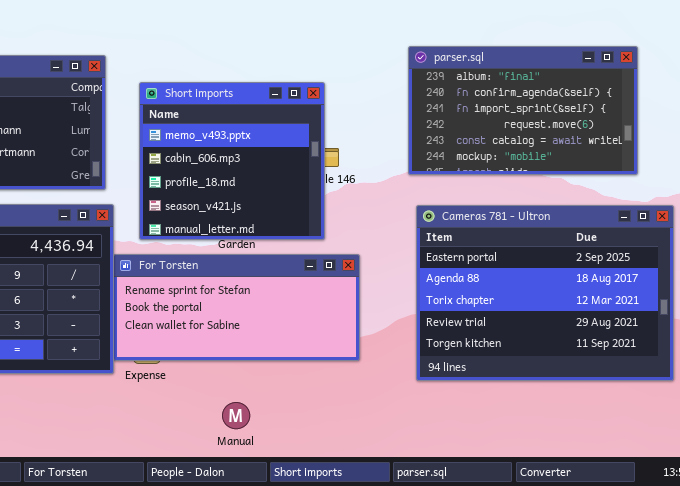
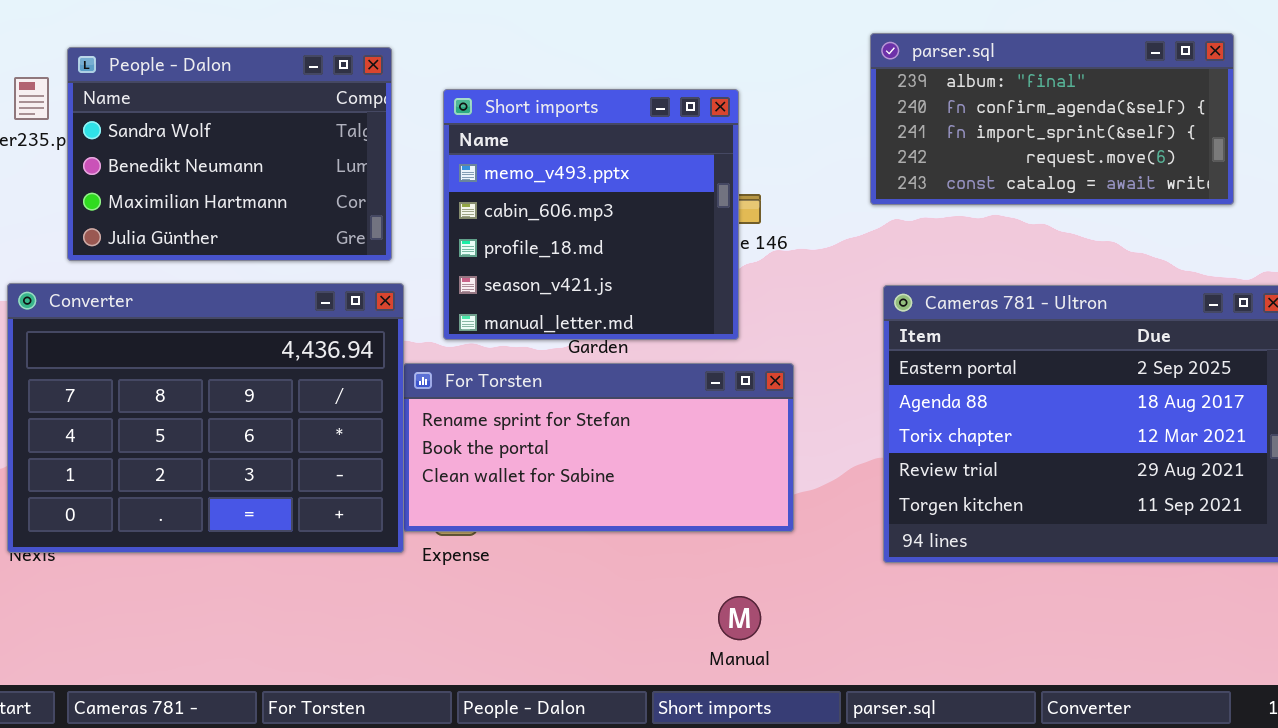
parser.sql: [408,46,638,175] -> [870,33,1234,205], resized
Manual: [222,402,250,429] -> [718,596,761,640], moved

